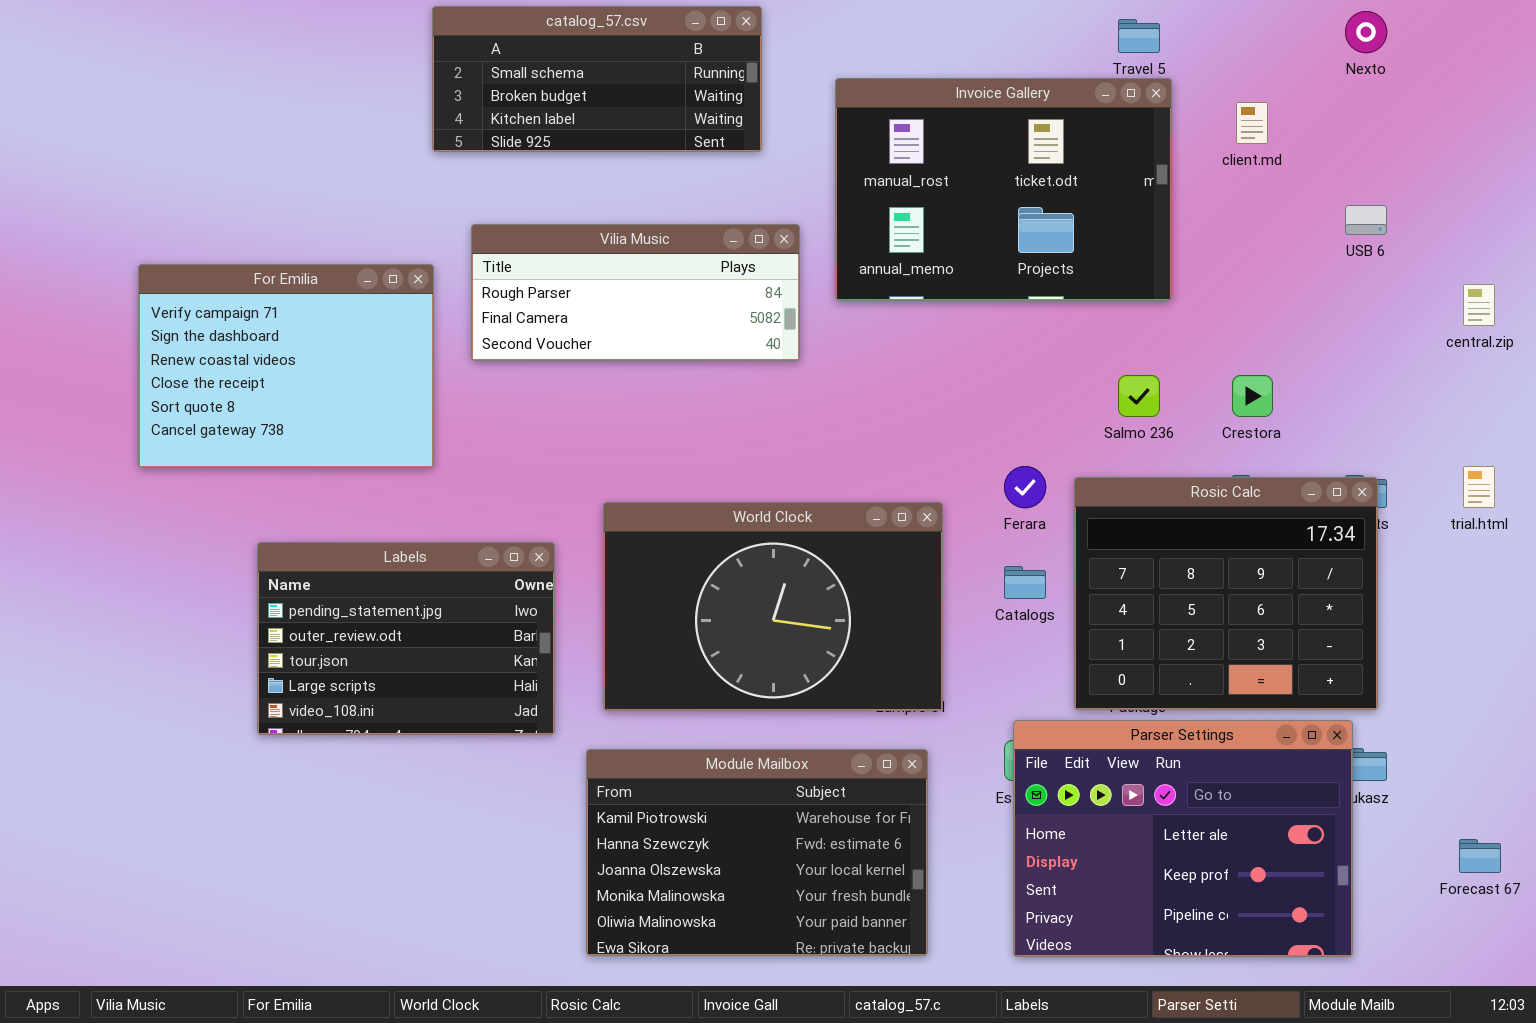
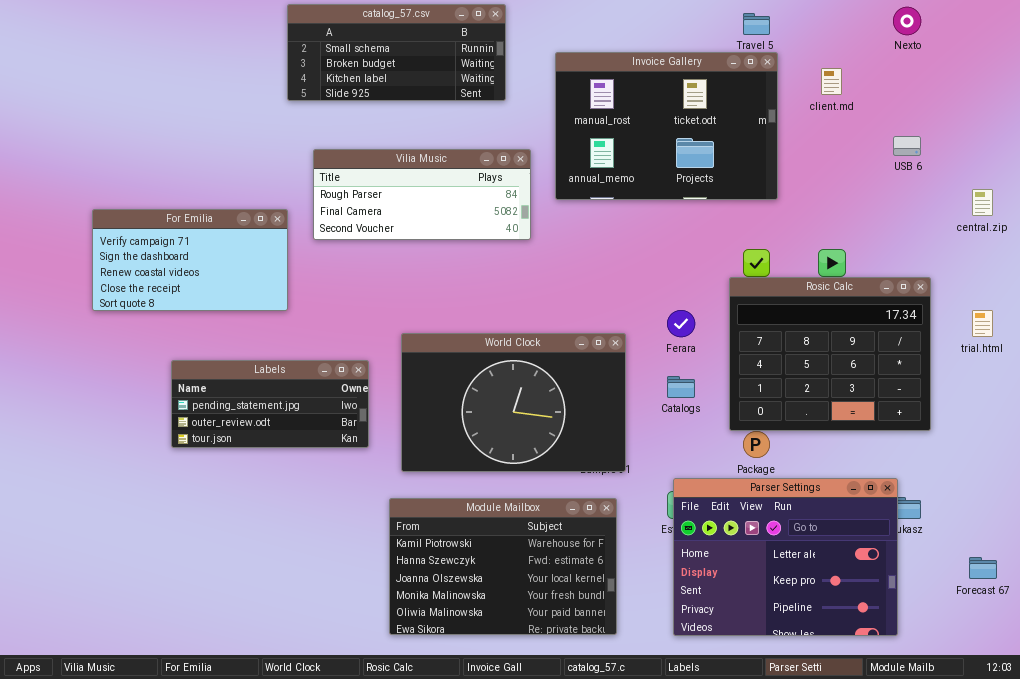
For Emilia: [138,264,434,468] -> [92,209,288,311], resized
Rosic Calc: [1074,477,1378,710] -> [729,277,931,431], moved
Labels: [257,542,555,735] -> [171,360,369,448], resized

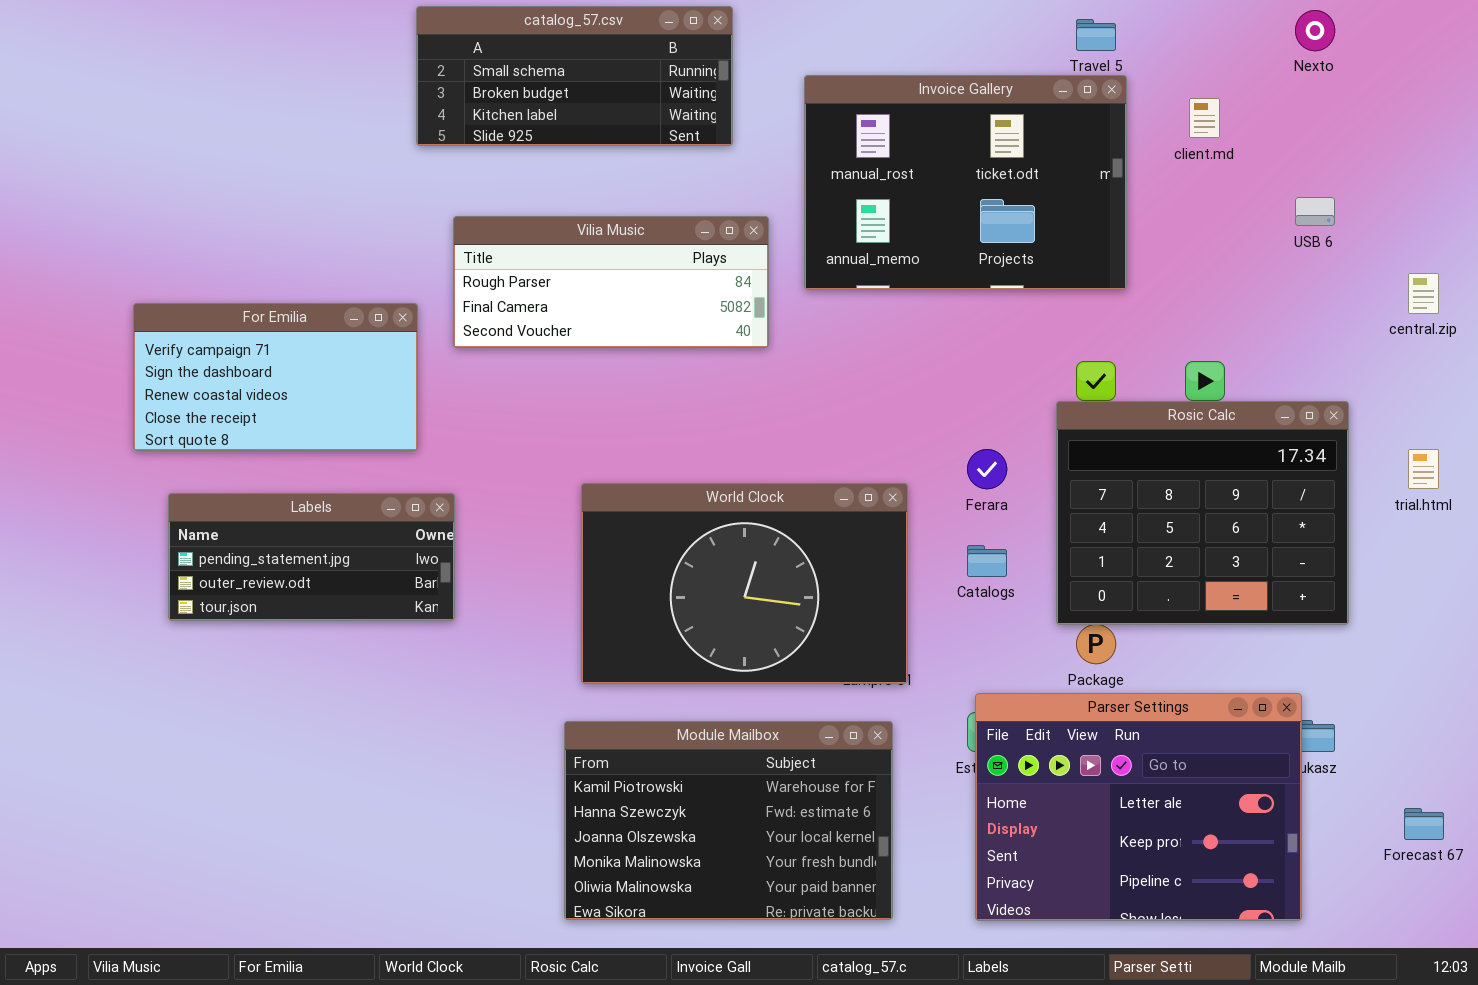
Labels: [171,360,369,448] -> [168,493,455,621], moved

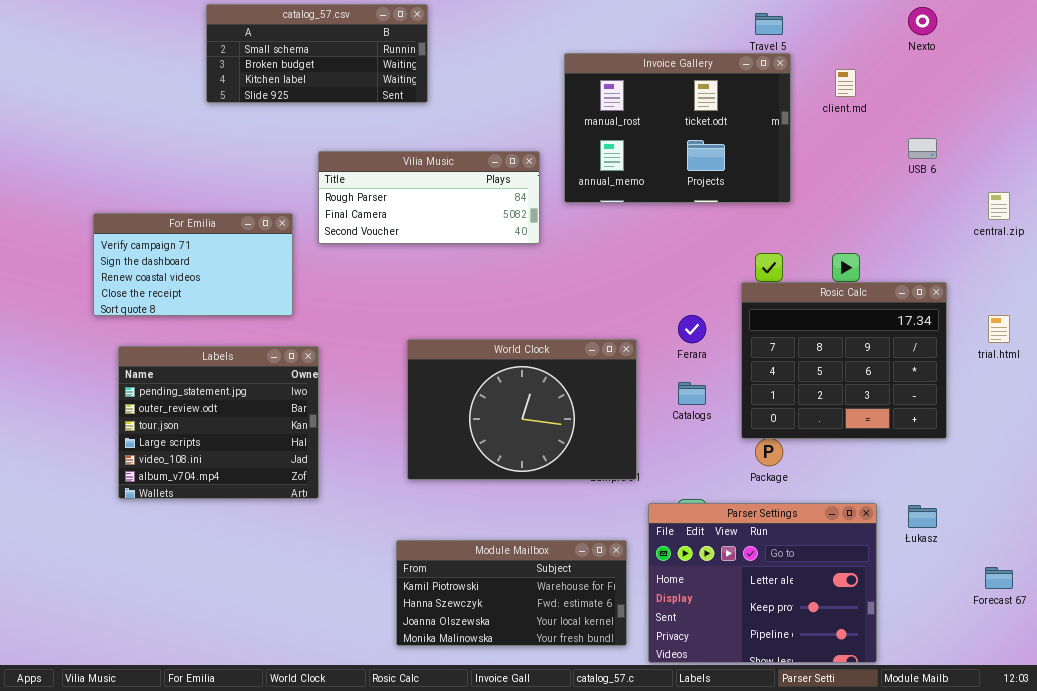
catalog_57.csv: [416,6,733,146] -> [206,4,428,103], moved
Labels: [168,493,455,621] -> [118,346,319,499], resized
Parser Settings: [975,693,1302,921] -> [648,503,877,663], moved
Module Mailbox: [564,721,893,920] -> [396,540,627,646], resized

